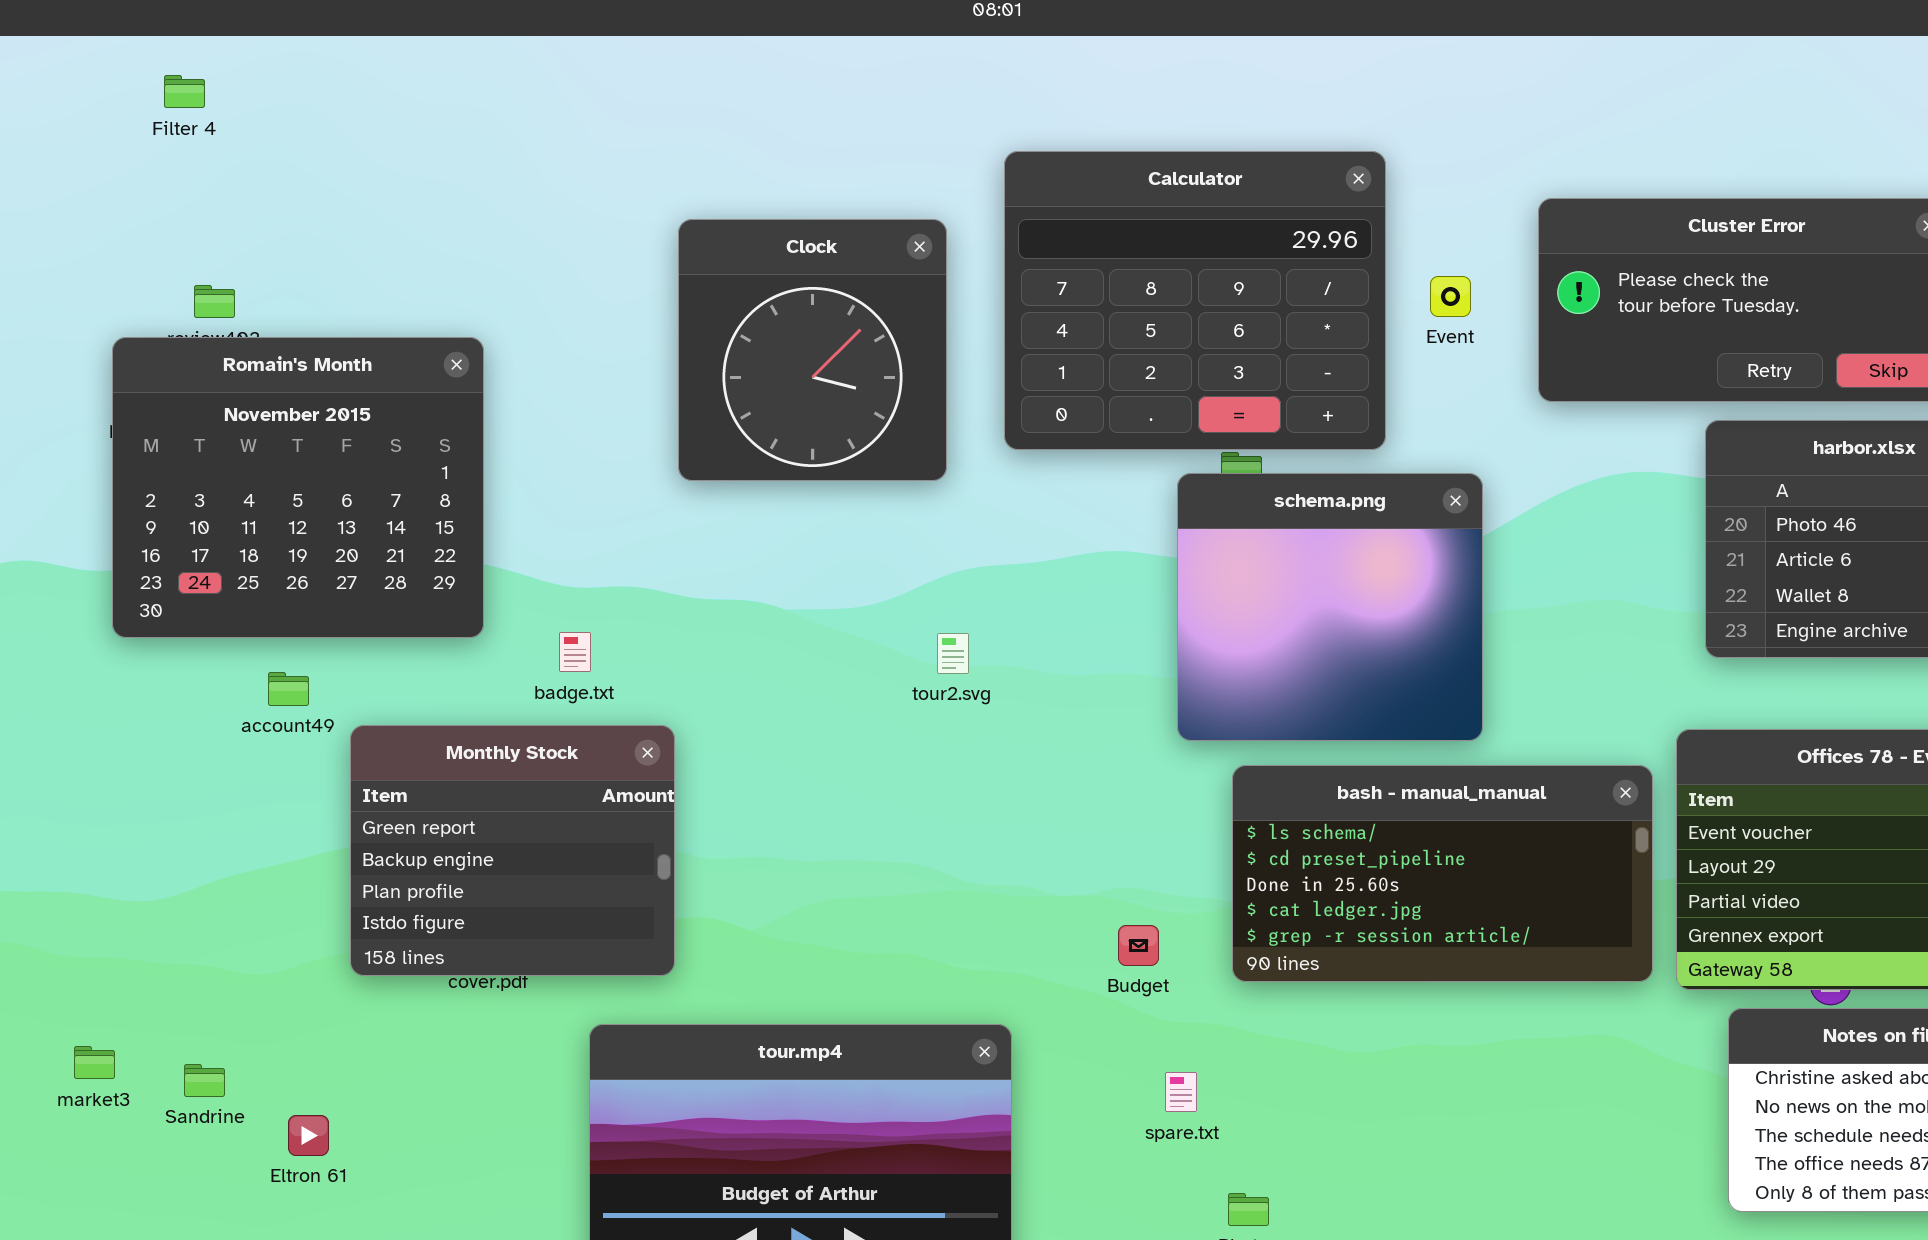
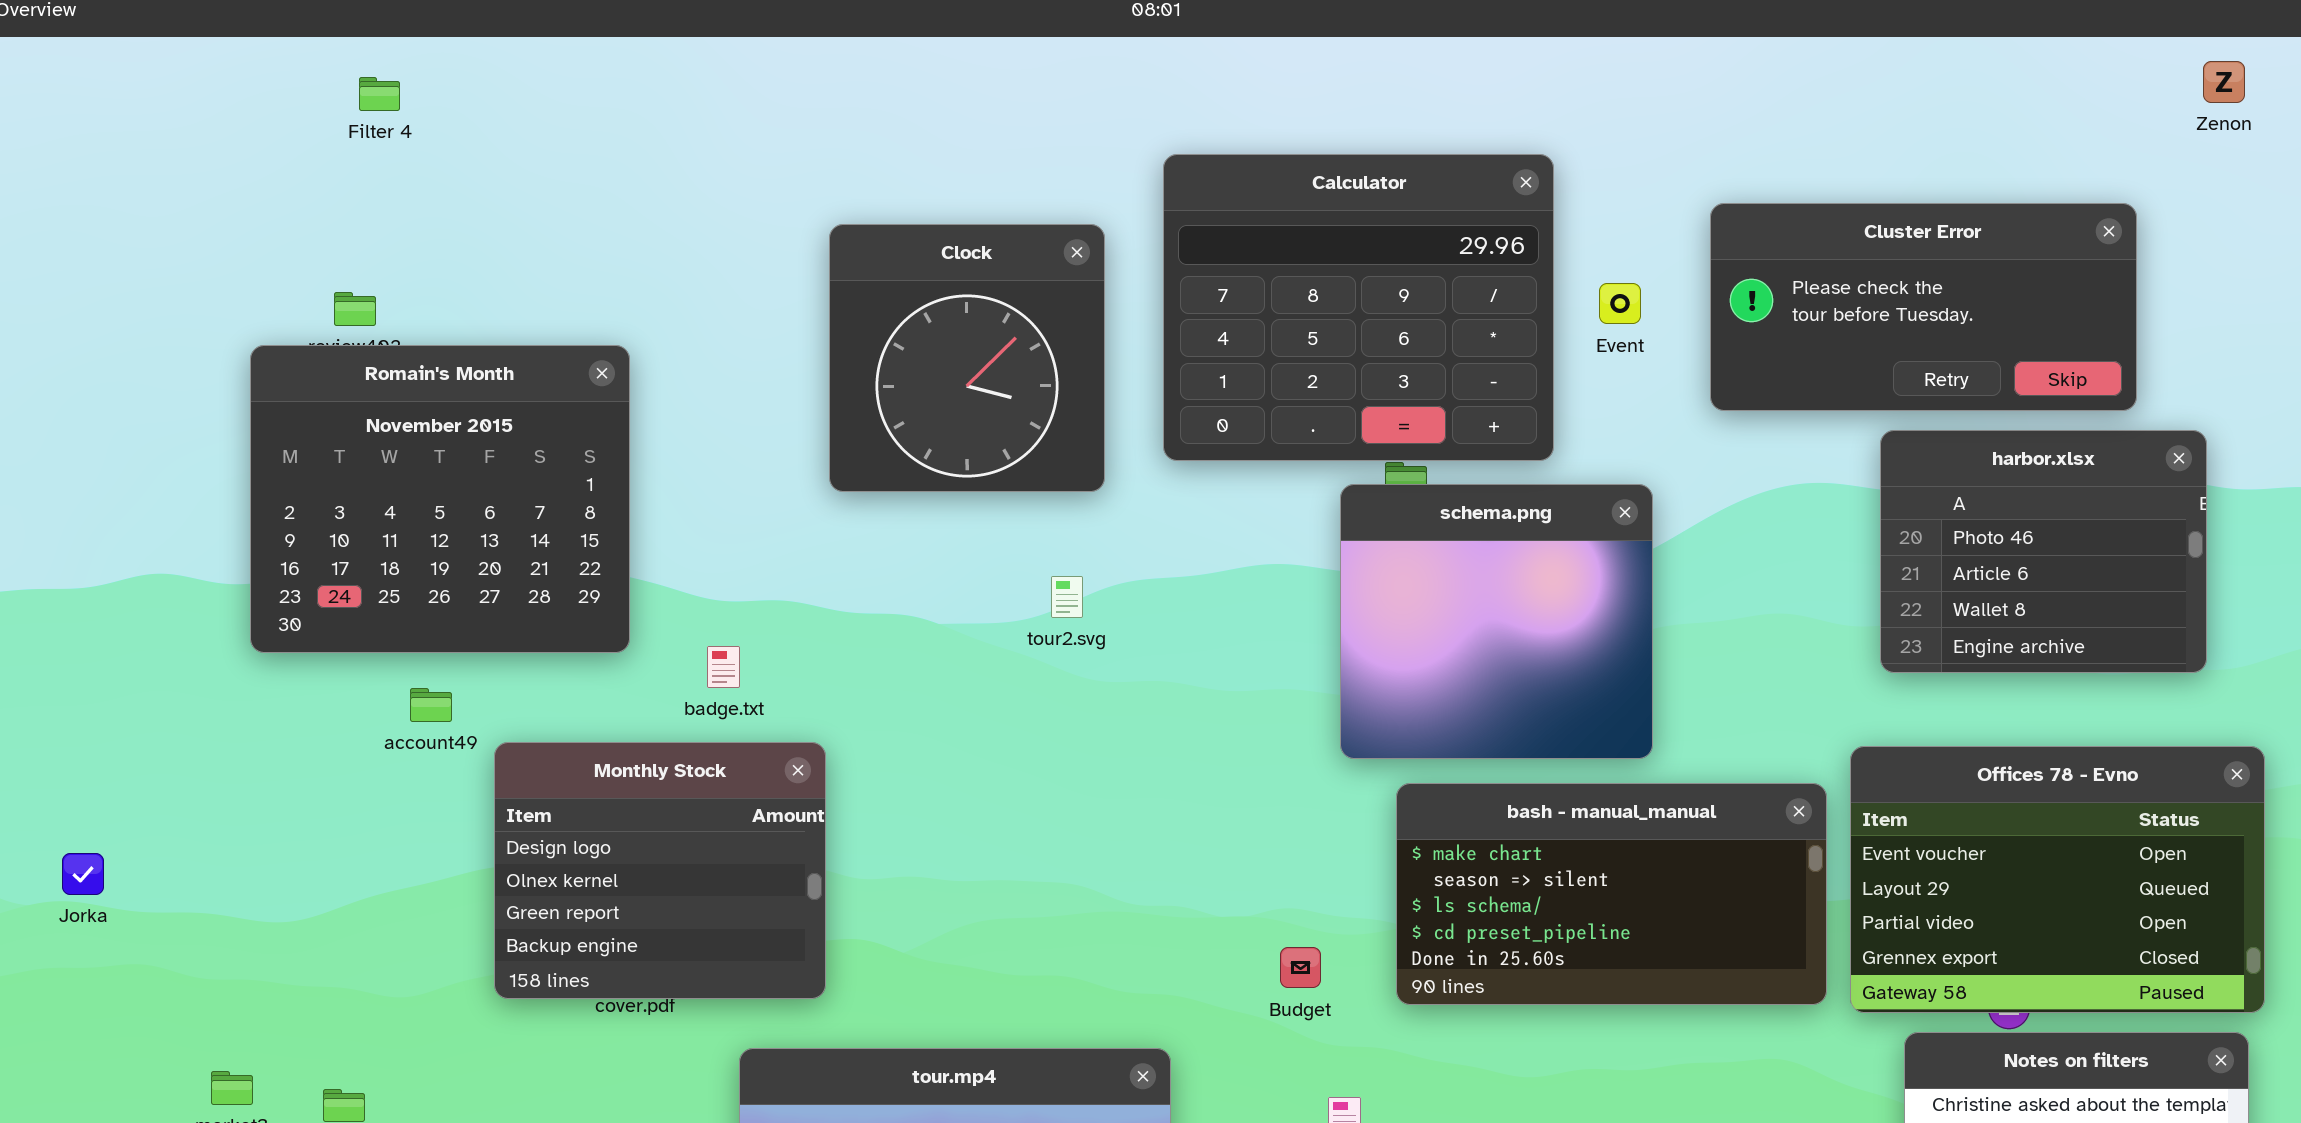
Filter 4: [164,75,205,108] -> [359,77,400,111], moved
tour2.svg: [937,633,969,674] -> [1051,576,1083,618], moved
Monthly Stock: [350,725,675,976] -> [494,742,826,999], scrolled up 2 rows
bash - manual_manual: [1232,765,1653,982] -> [1396,783,1827,1005], scrolled up 2 rows

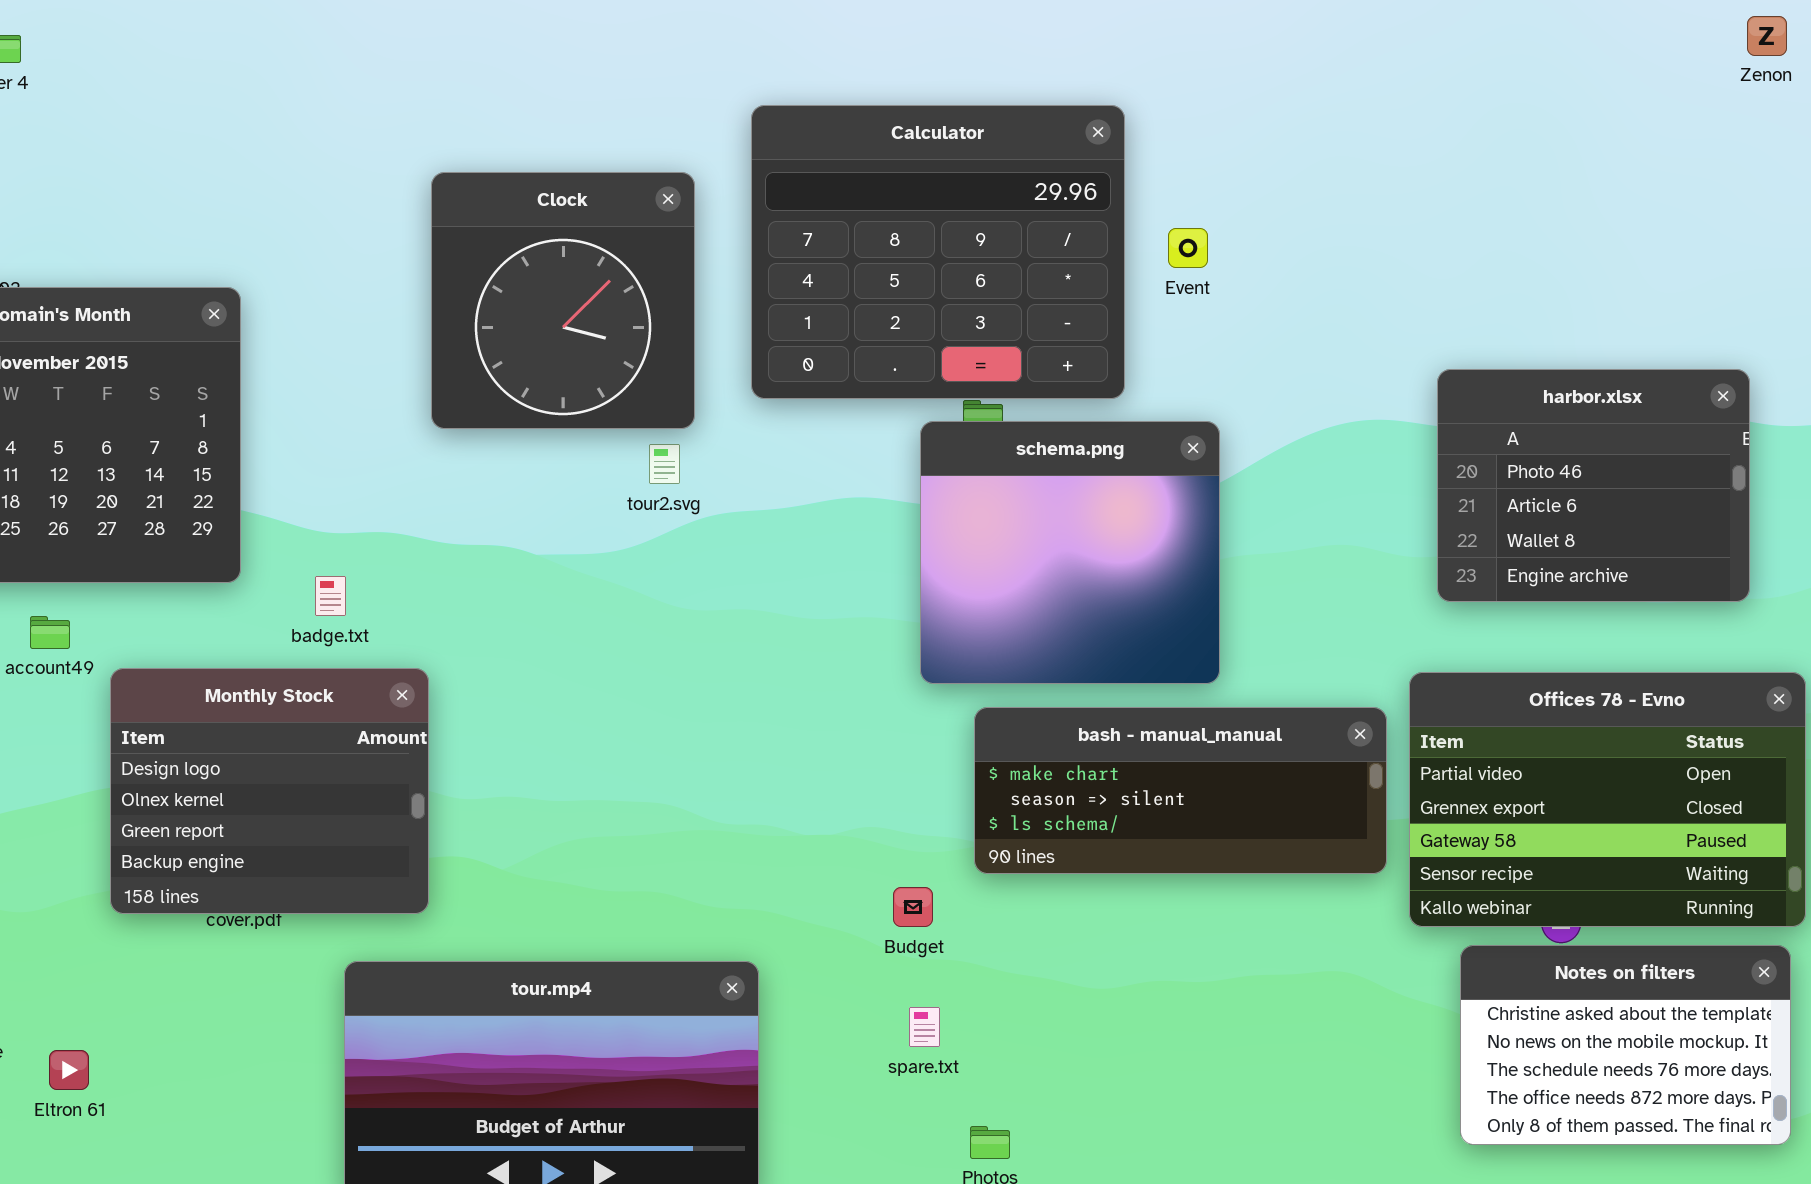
Cluster Error: [1710,203,2137,411] -> none, closed
tour2.svg: [1051,576,1083,618] -> [649,444,680,484], moved
Offices 78 - Evno: [1850,746,2265,1013] -> [1409,672,1806,927], scrolled down 2 rows
bash - manual_manual: [1396,783,1827,1005] -> [974,707,1387,874], resized
Budget: [1280,947,1321,988] -> [893,887,933,927], moved

